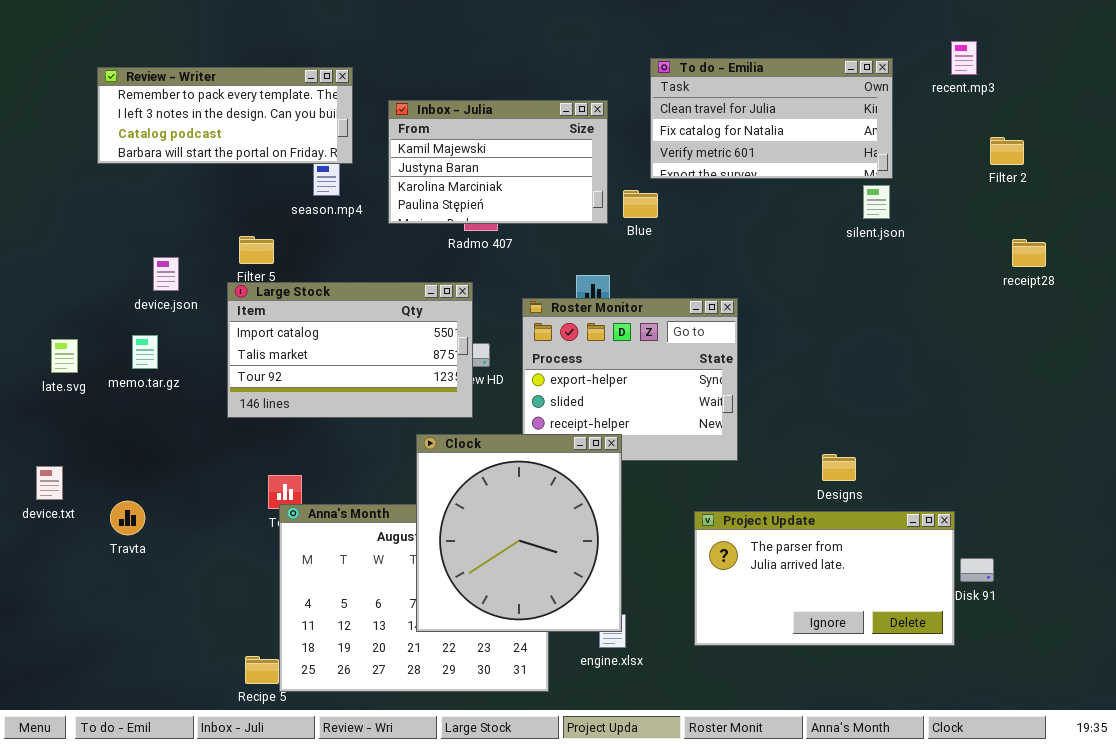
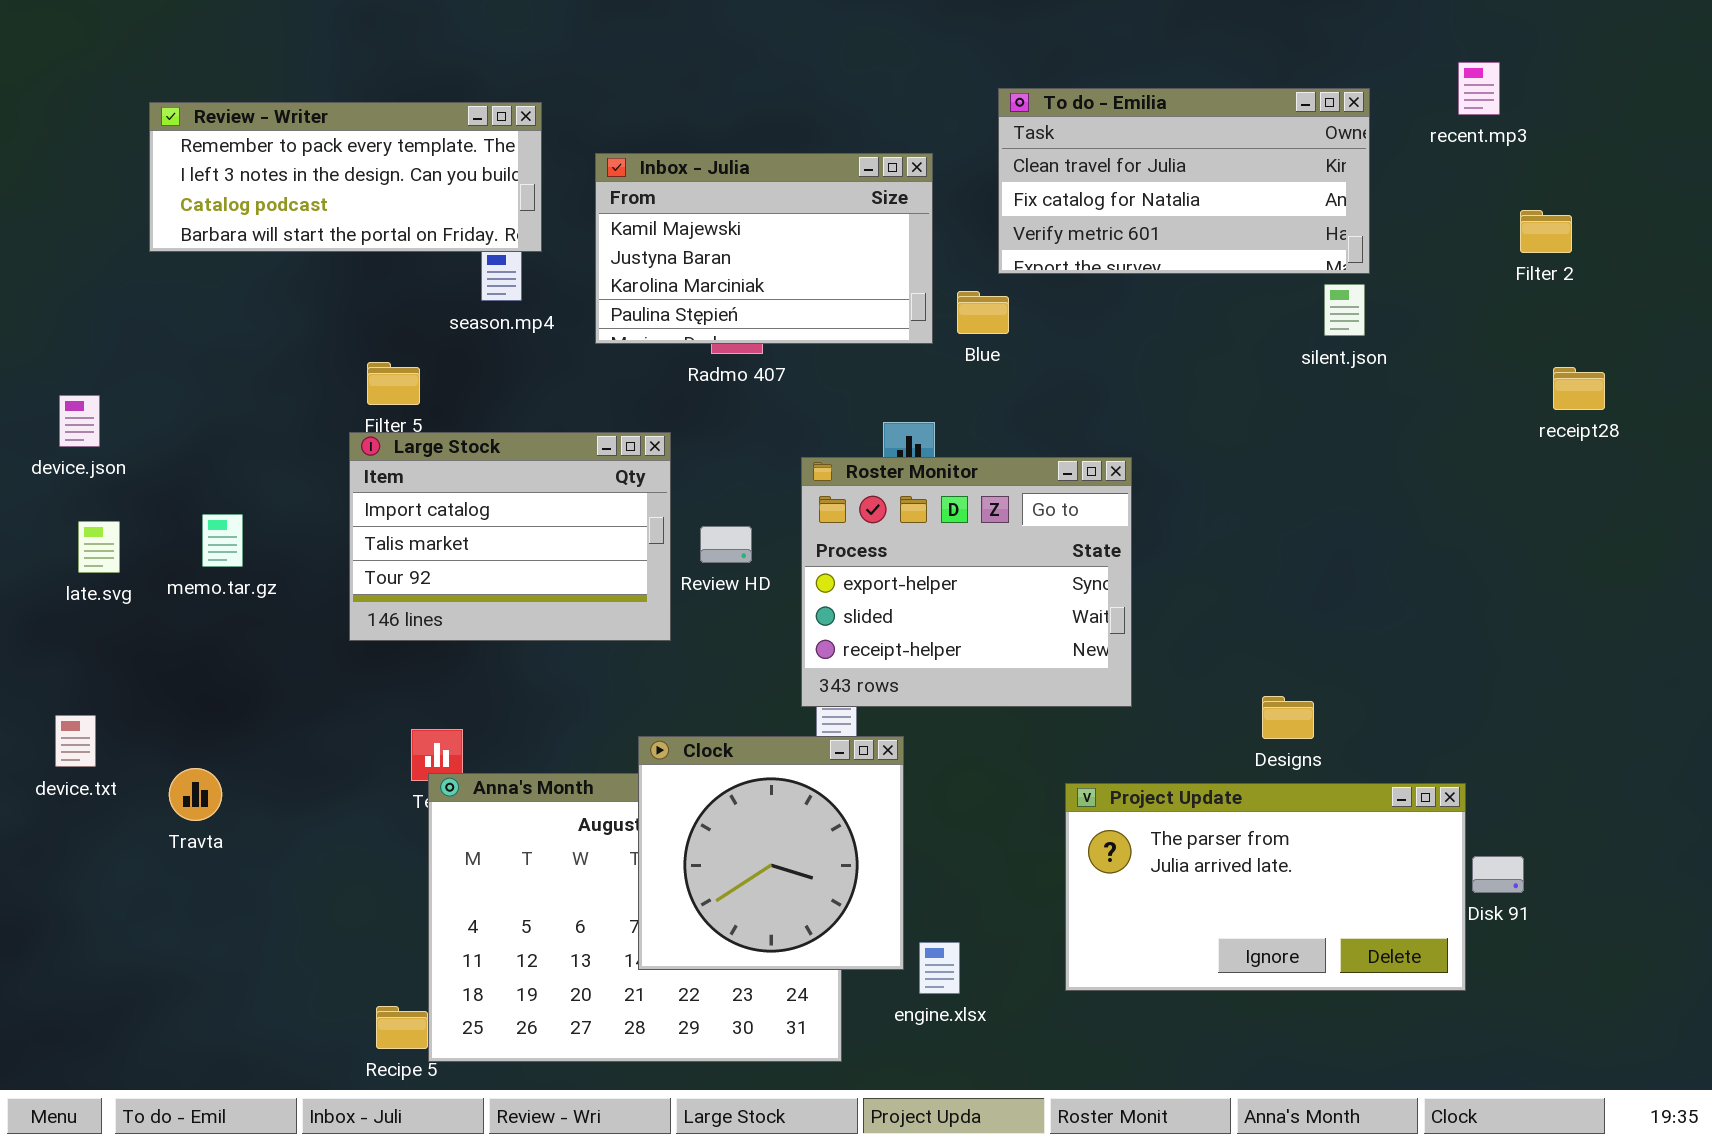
device.json: [153,257,179,291] -> [59,395,100,447], moved
Large Stock: [227,282,473,418] -> [349,432,671,641], resized
Clock: [416,434,622,632] -> [638,736,904,970], resized

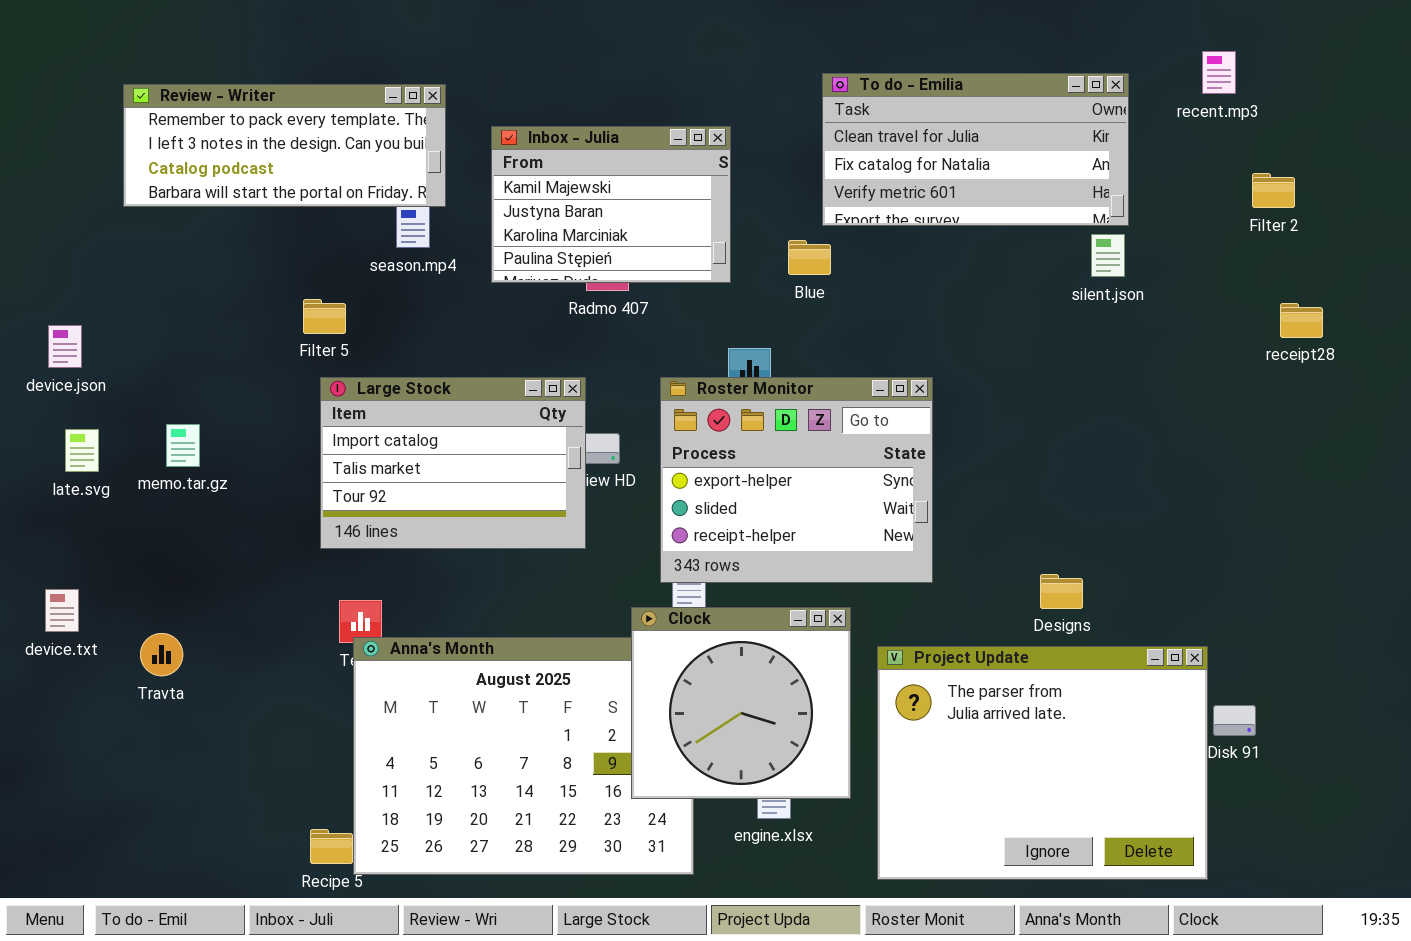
Inbox - Julia: [595,153,933,344] -> [491,126,731,283], resized
Large Stock: [349,432,671,641] -> [320,377,586,549], moved
Clock: [638,736,904,970] -> [631,607,851,799], moved
Project Update: [1065,783,1466,991] -> [877,646,1208,880], resized

